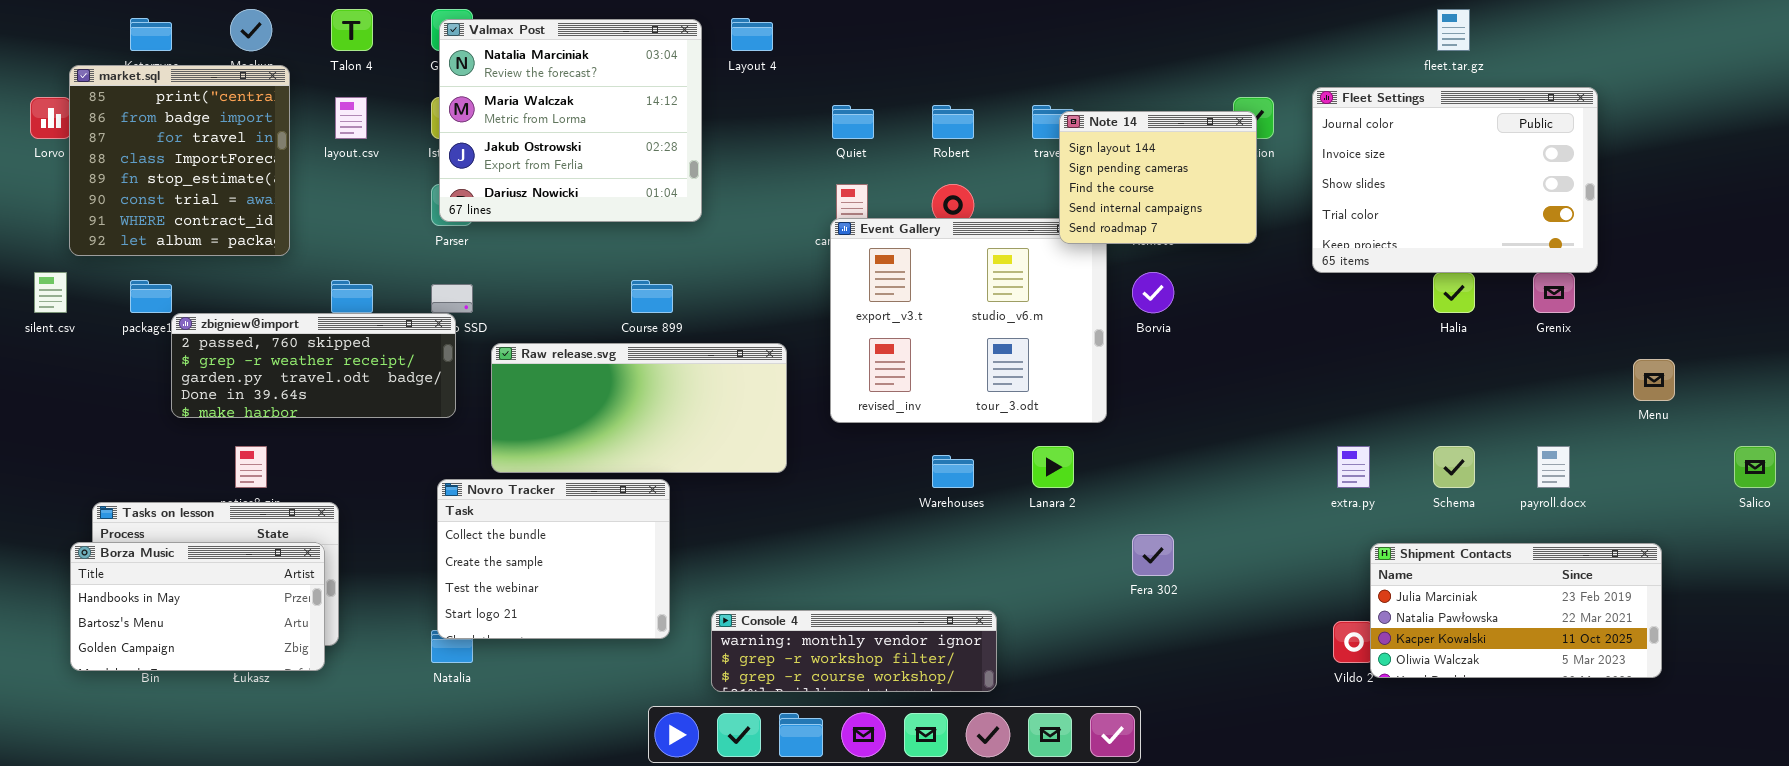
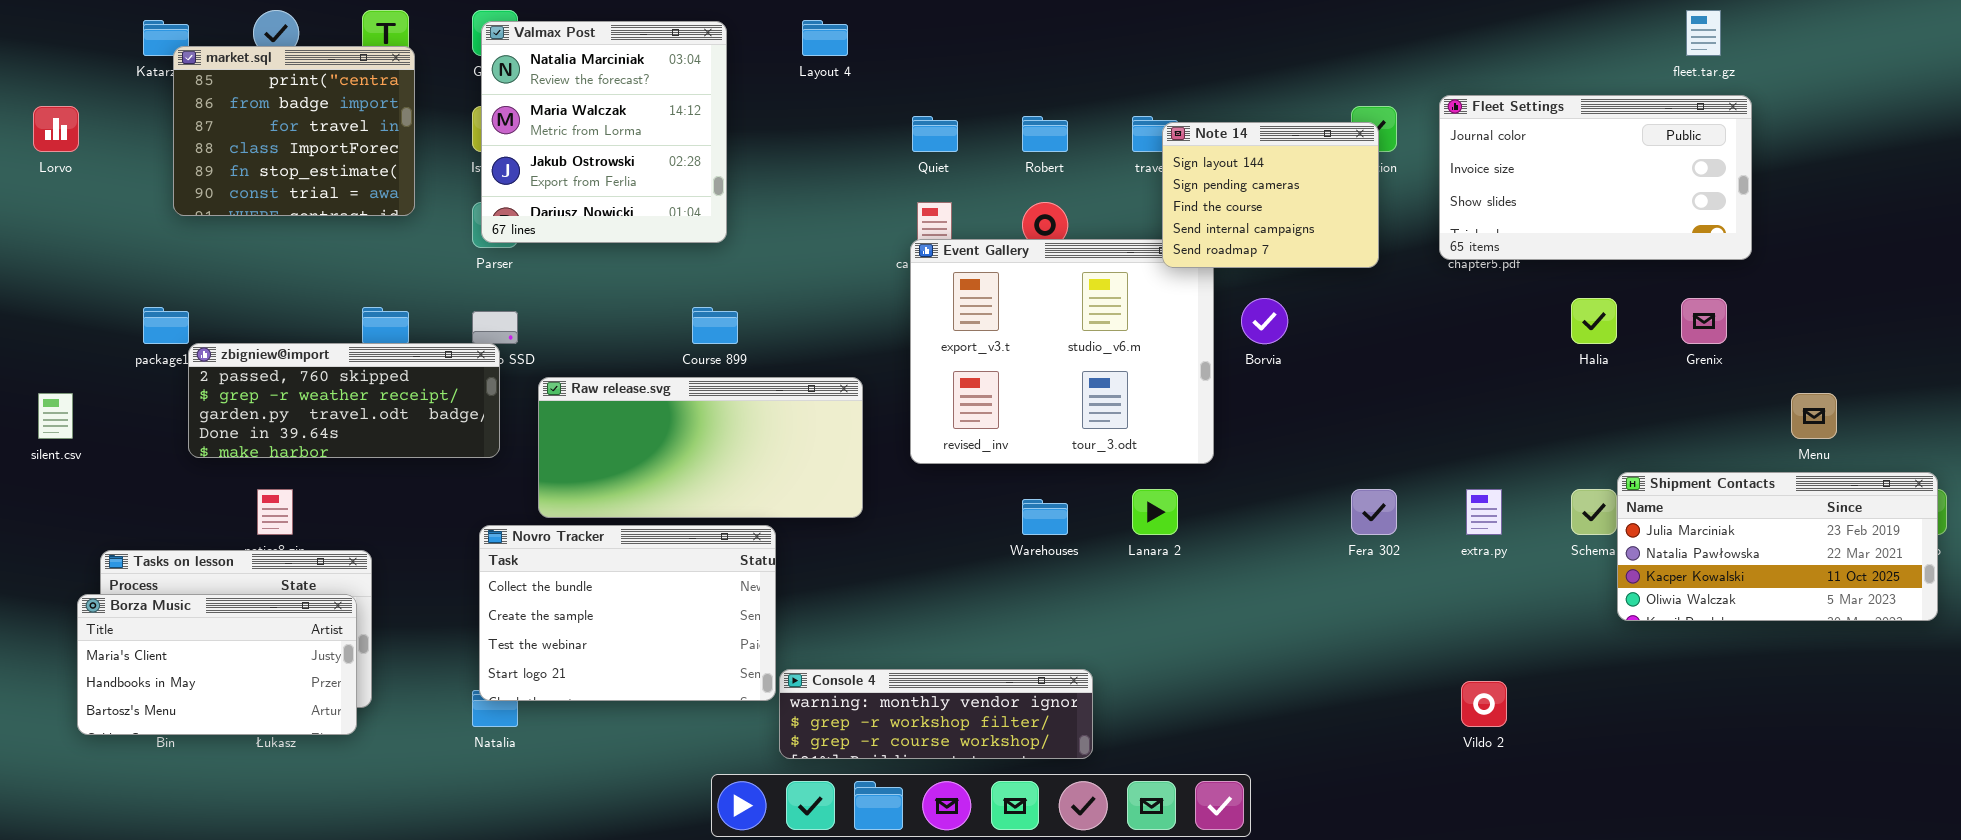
fleet.tar.gz: [1437,9,1470,51] -> [1686,10,1721,56], moved
Valmax Post: [439,19,702,222] -> [481,21,727,243], resized
market.sql: [69,65,290,256] -> [173,46,415,216], moved, resized
Fleet Settings: [1312,87,1598,273] -> [1439,95,1752,260], resized
silent.csv: [34,272,67,313] -> [38,393,73,439], moved
Novro Tracker: [437,479,670,639] -> [479,525,776,701], resized
Fera 302: [1132,534,1174,576] -> [1351,489,1397,535], moved
Borza Music: [70,542,325,671] -> [77,594,357,735], scrolled up 1 row
Shipment Contacts: [1370,543,1662,678] -> [1617,472,1938,621], moved

